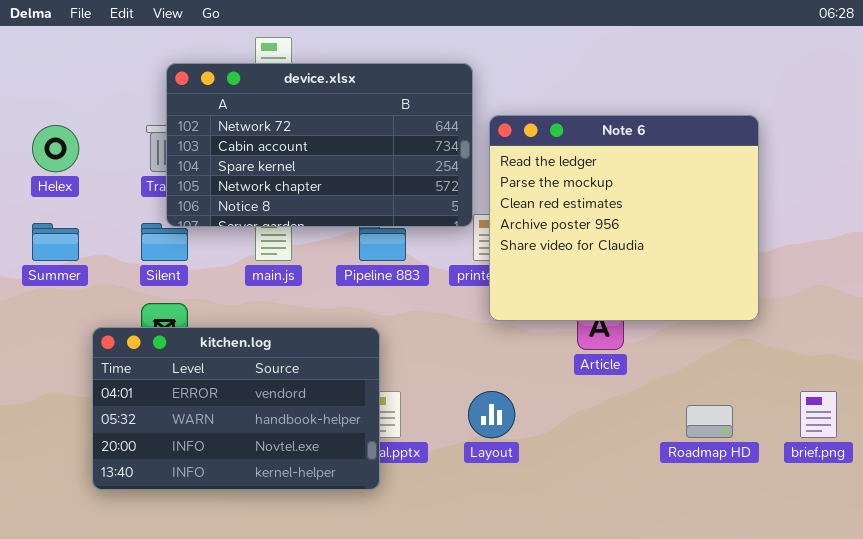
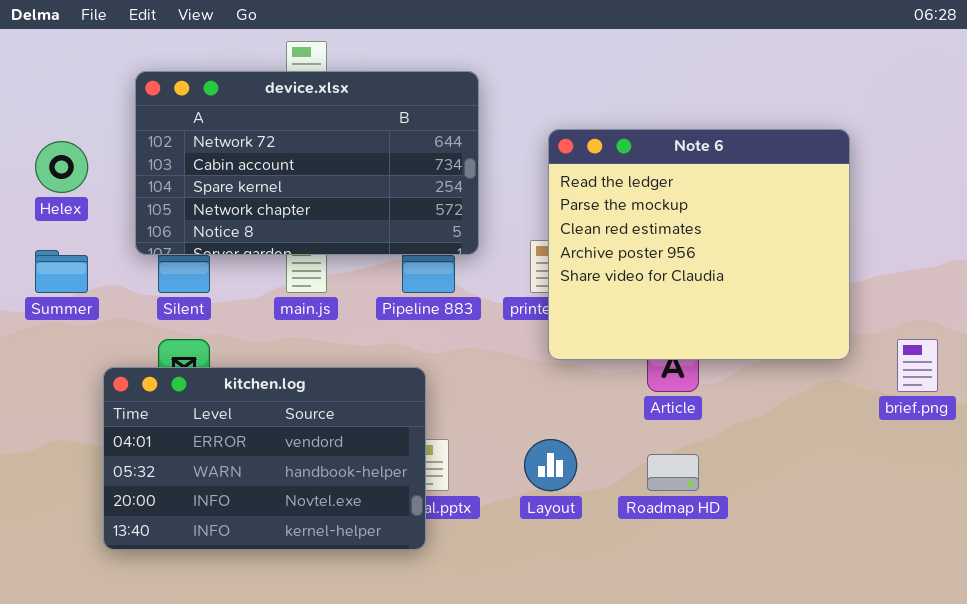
device.xlsx: [166,63,473,227] -> [135,71,479,255], moved
brief.png: [800,391,837,438] -> [897,339,938,392], moved
Roadmap HD: [686,405,733,438] -> [647,454,699,491], moved

